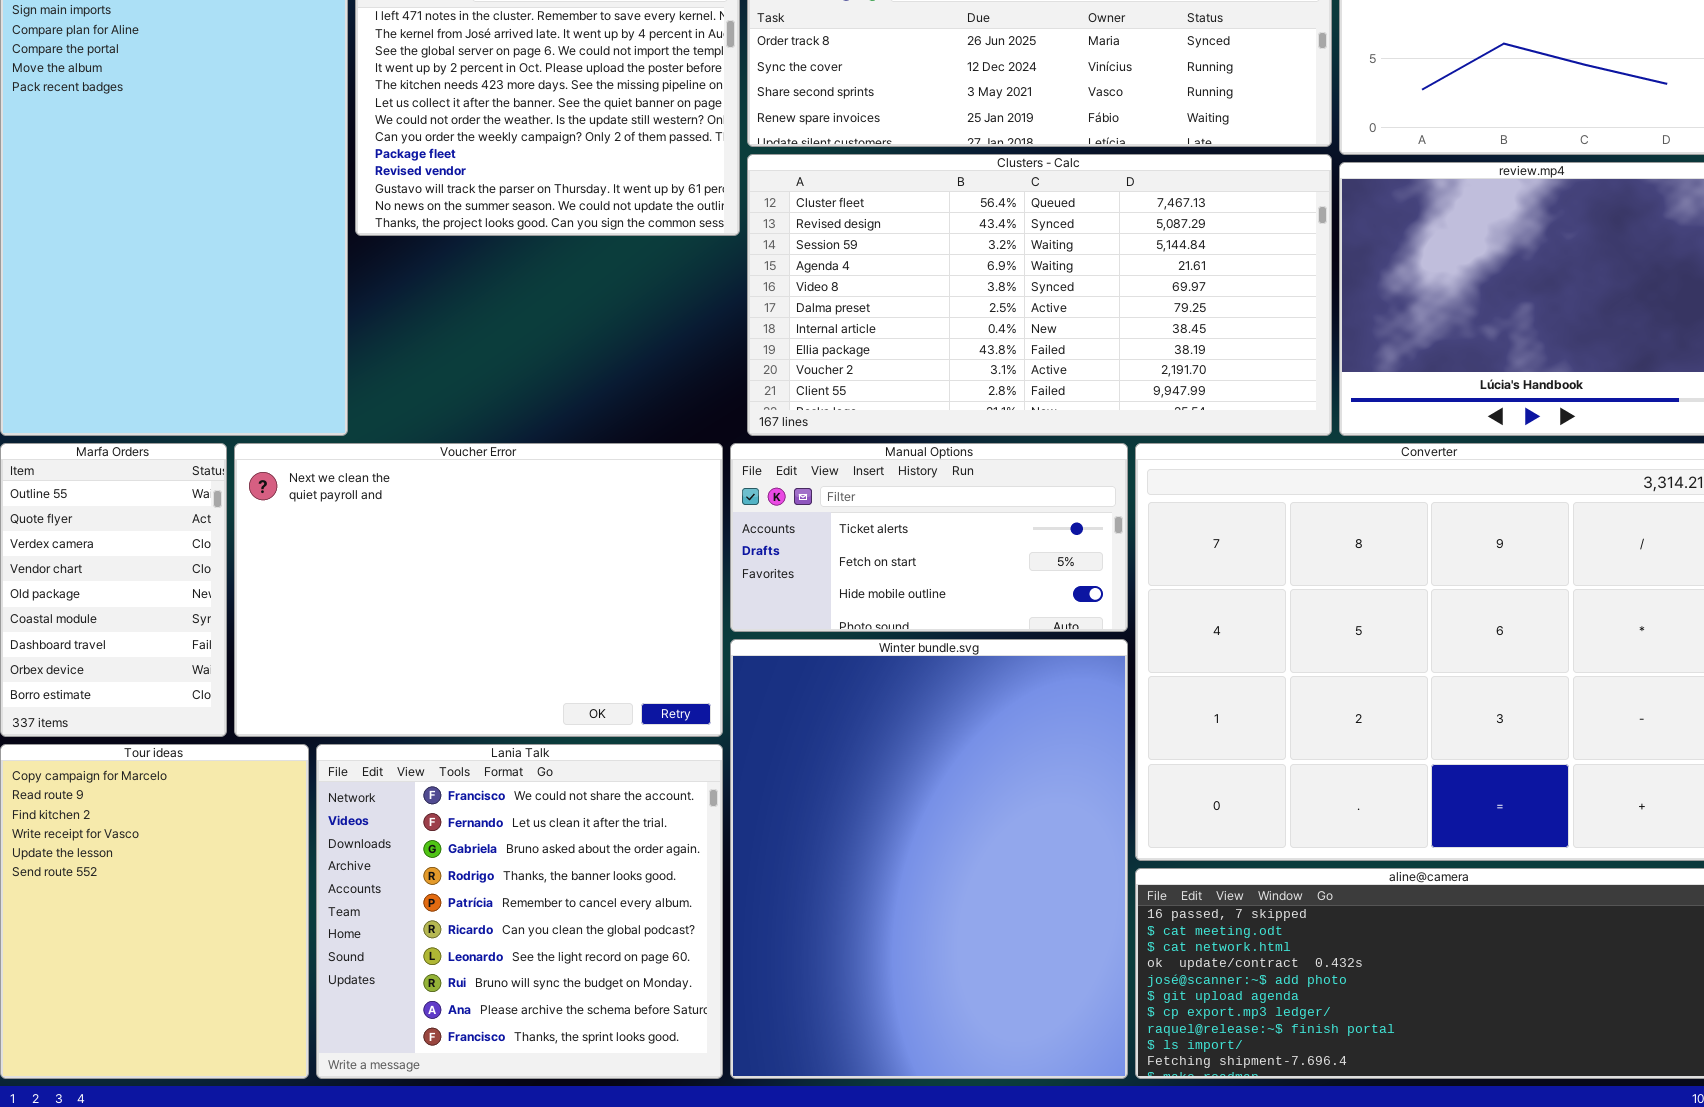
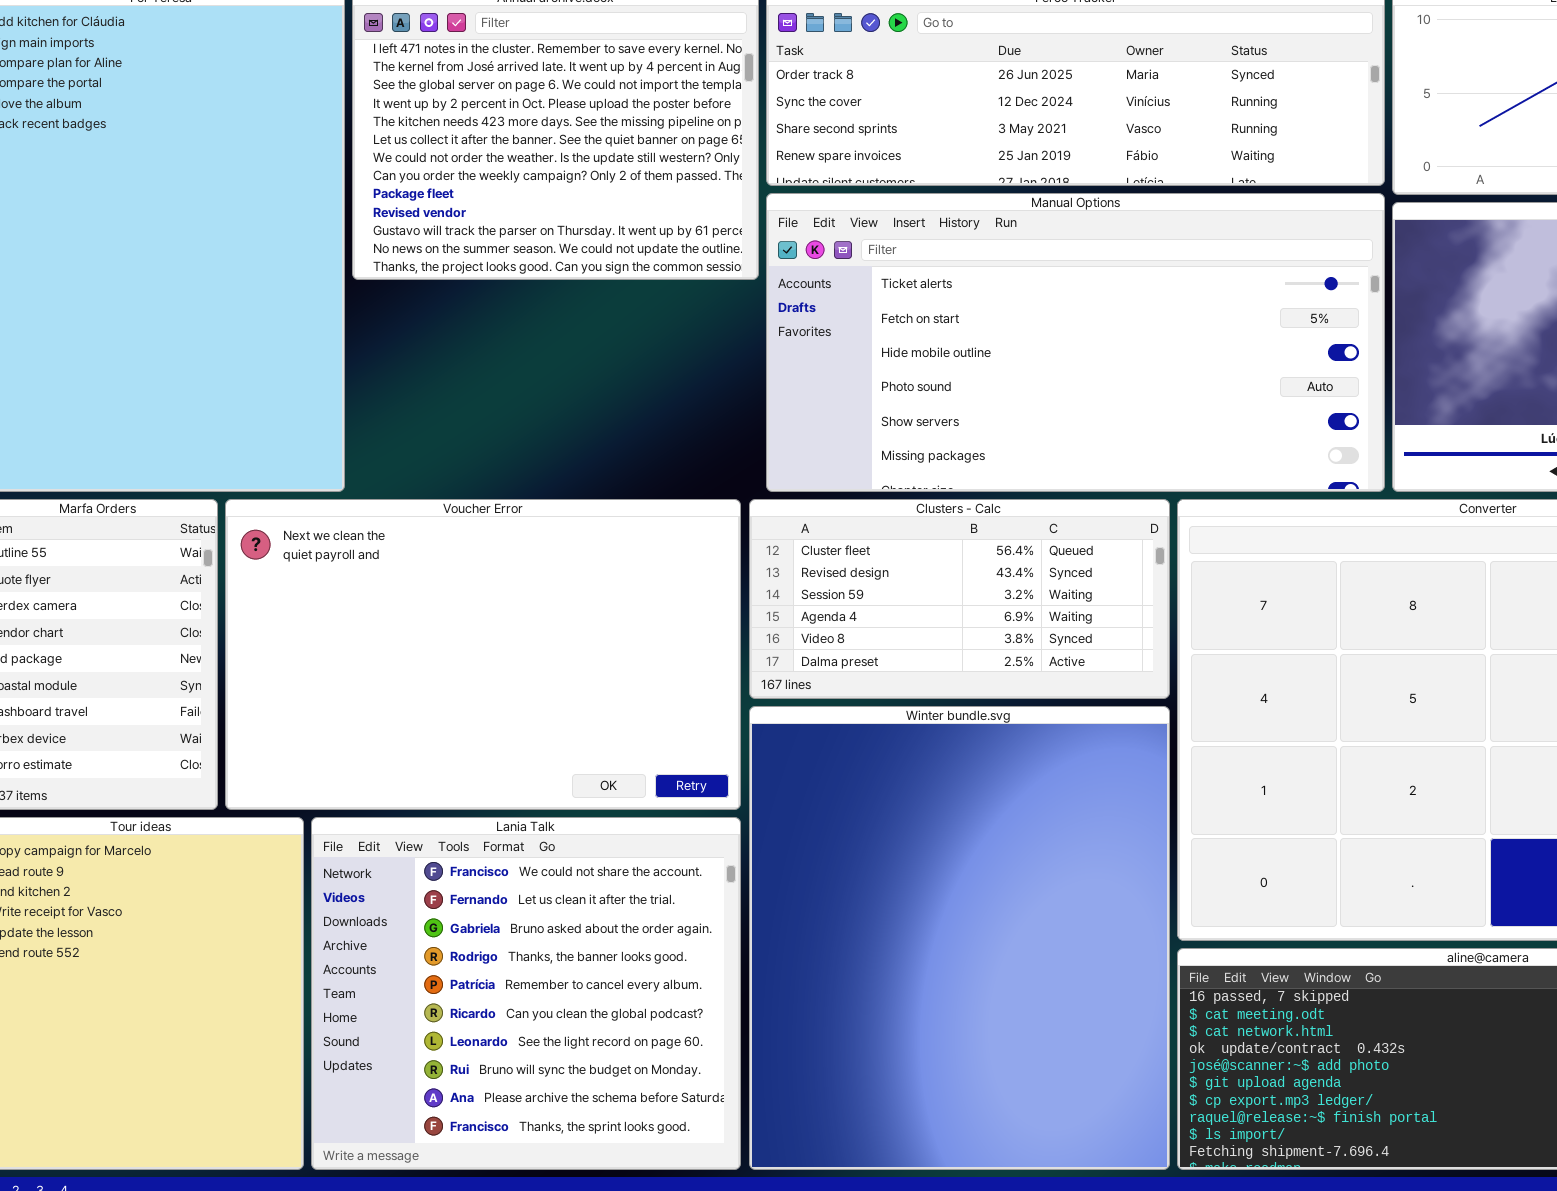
Clusters - Calc: [747,154,1332,436] -> [749,499,1170,699], moved, resized
Manual Options: [730,443,1128,632] -> [766,193,1385,492], moved, resized

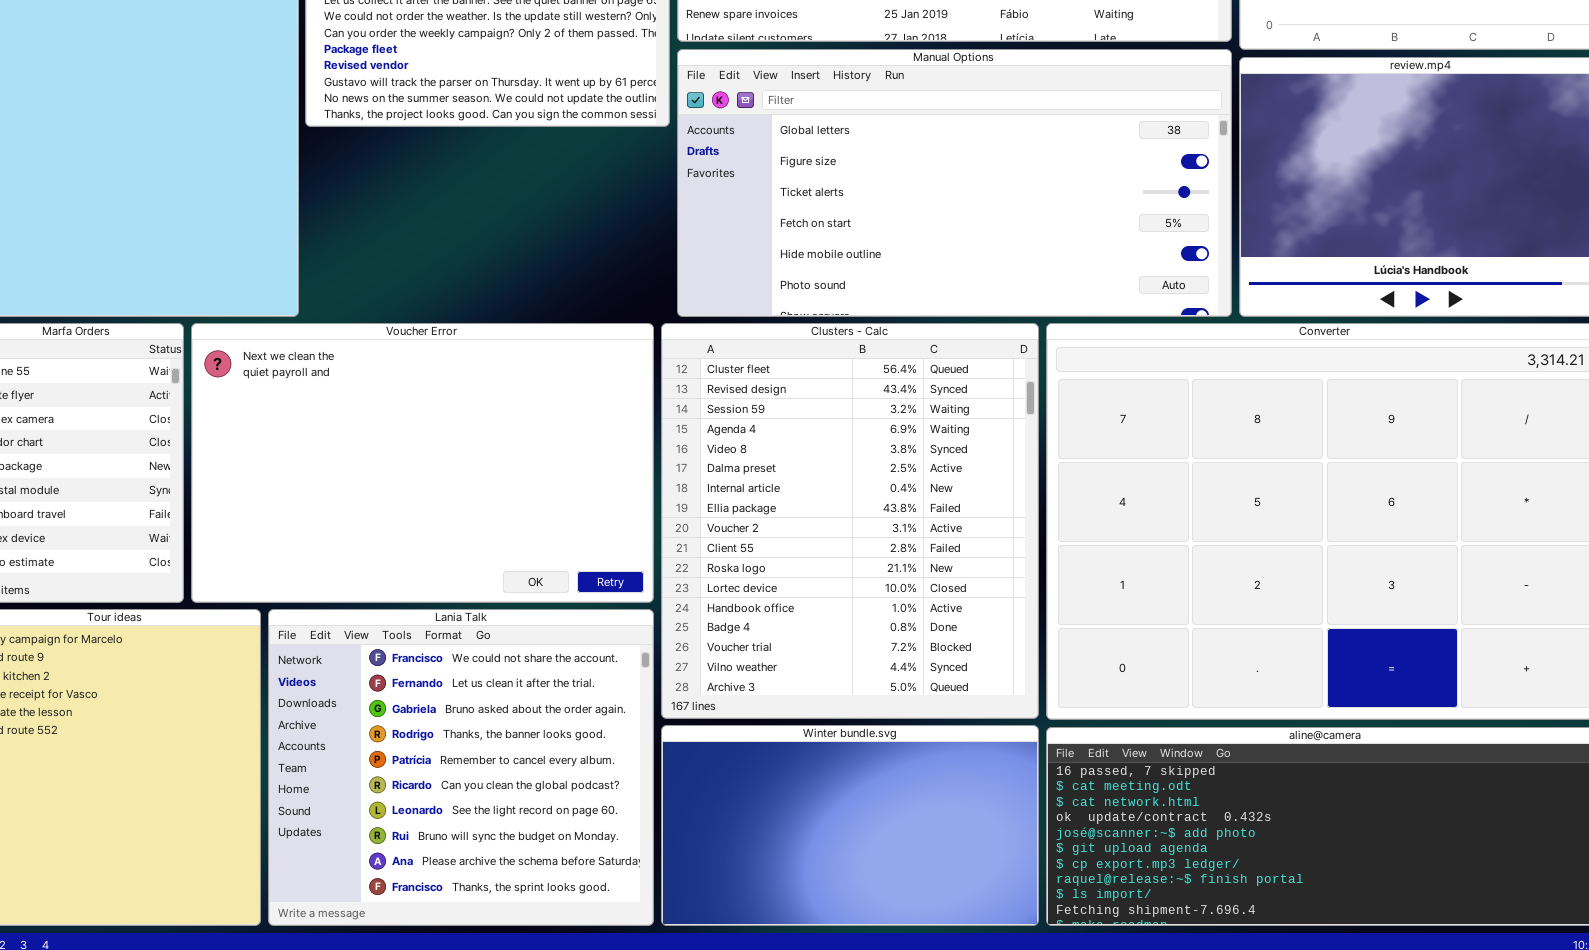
Manual Options: [766,193,1385,492] -> [677,49,1232,317], scrolled up 2 rows
Clusters - Calc: [749,499,1170,699] -> [661,323,1039,719], resized
Winter bundle.svg: [749,706,1170,1170] -> [661,725,1039,926], resized

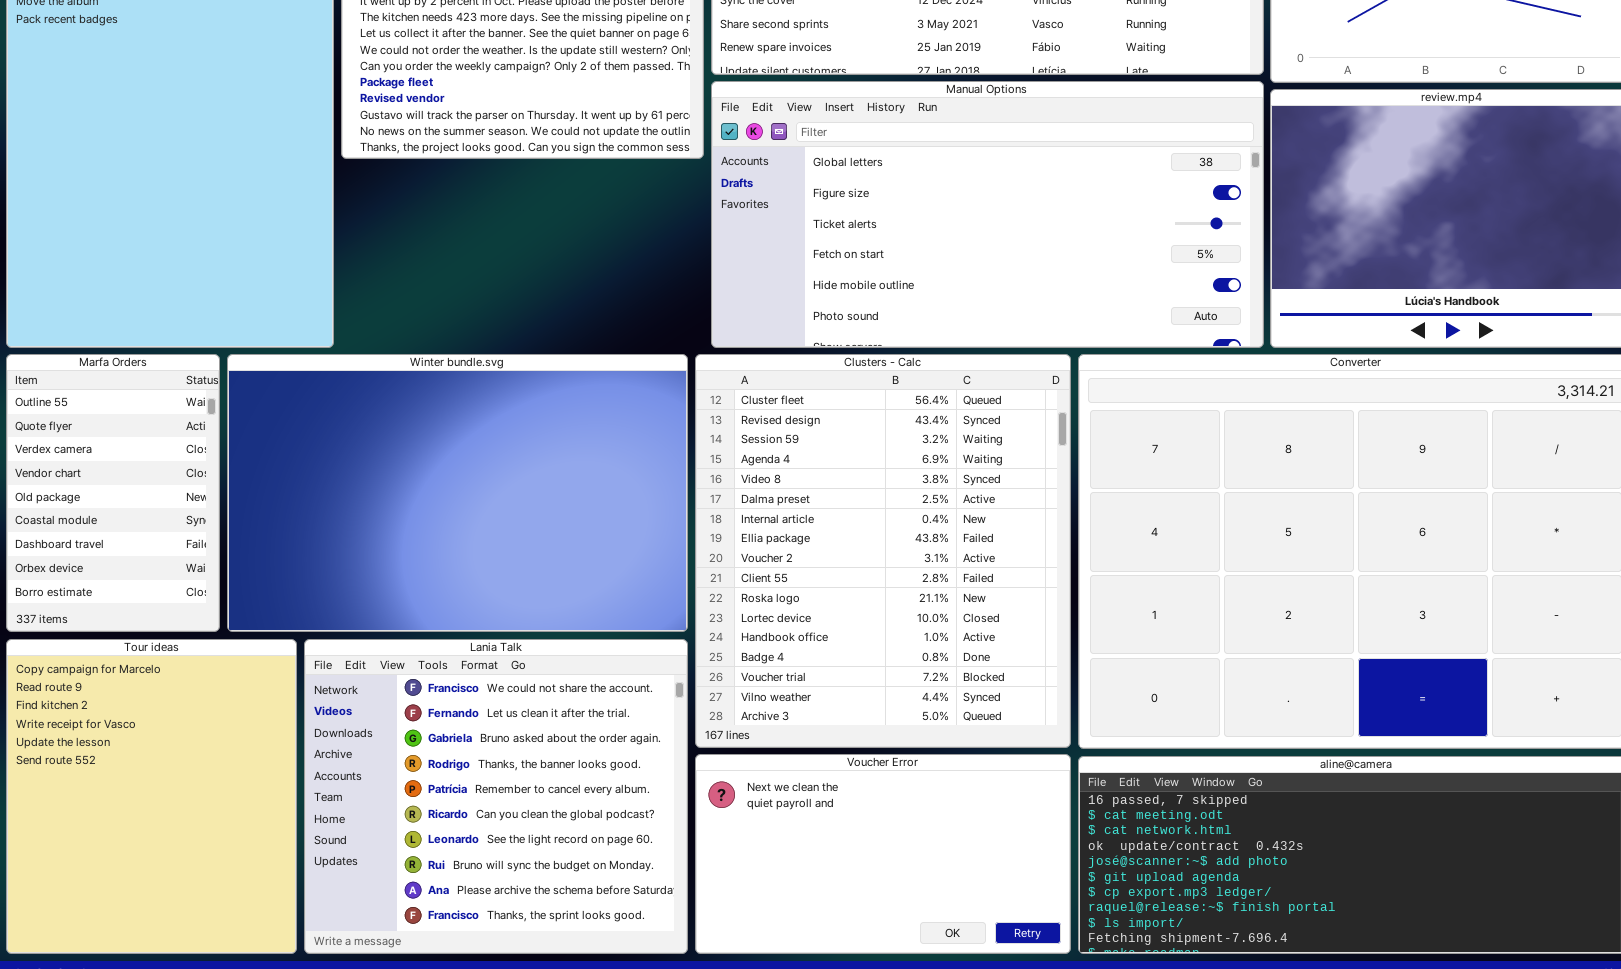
Voucher Error: [191,323,654,603] -> [695,754,1071,954], moved, resized
Winter bundle.svg: [661,725,1039,926] -> [227,354,688,632], moved, resized

